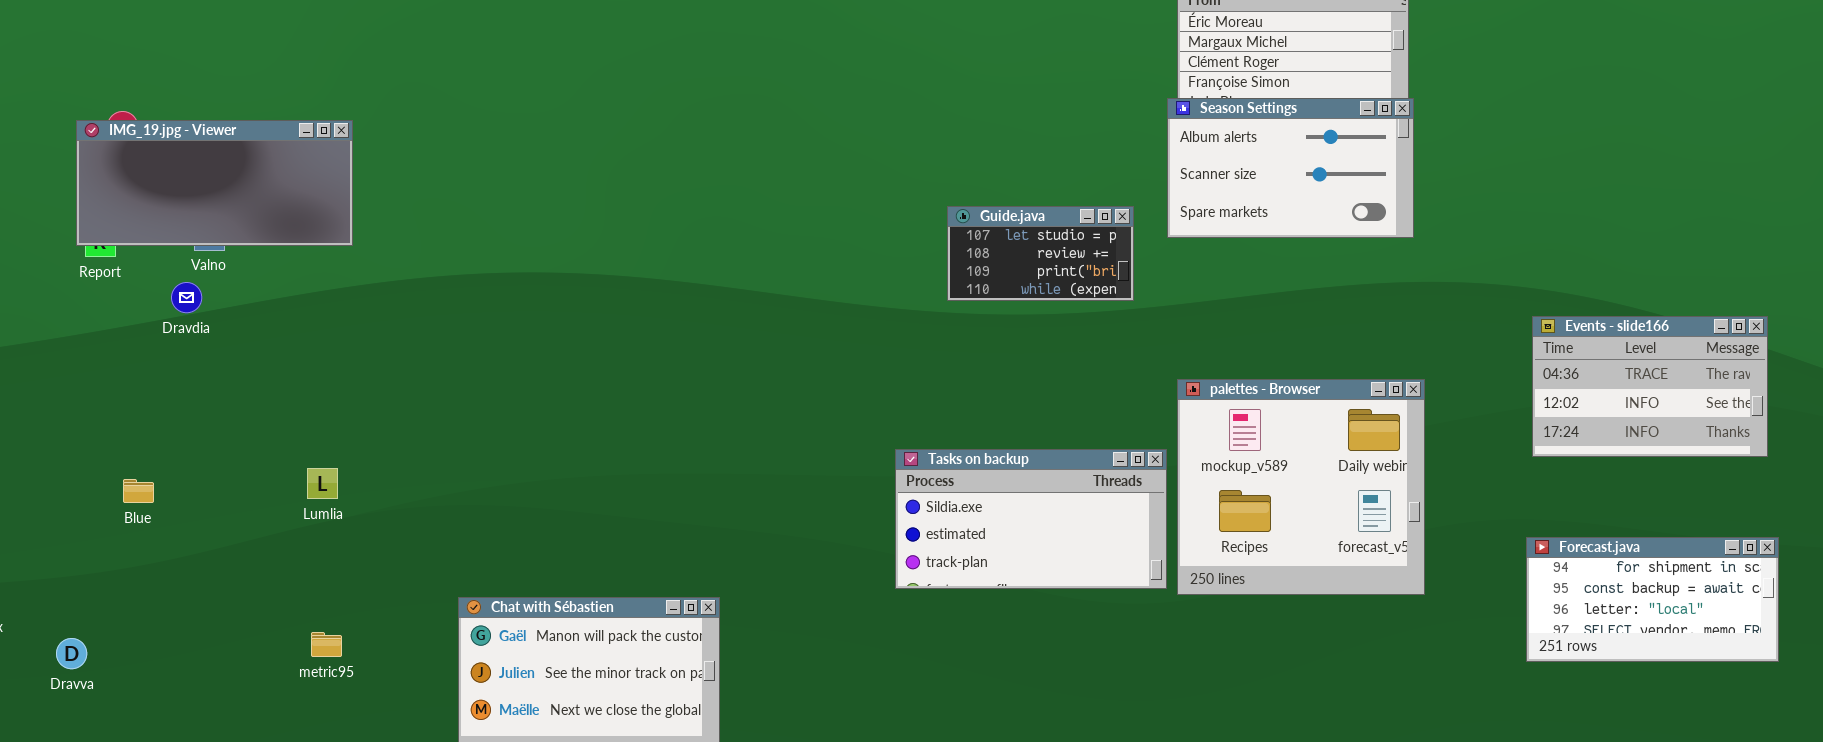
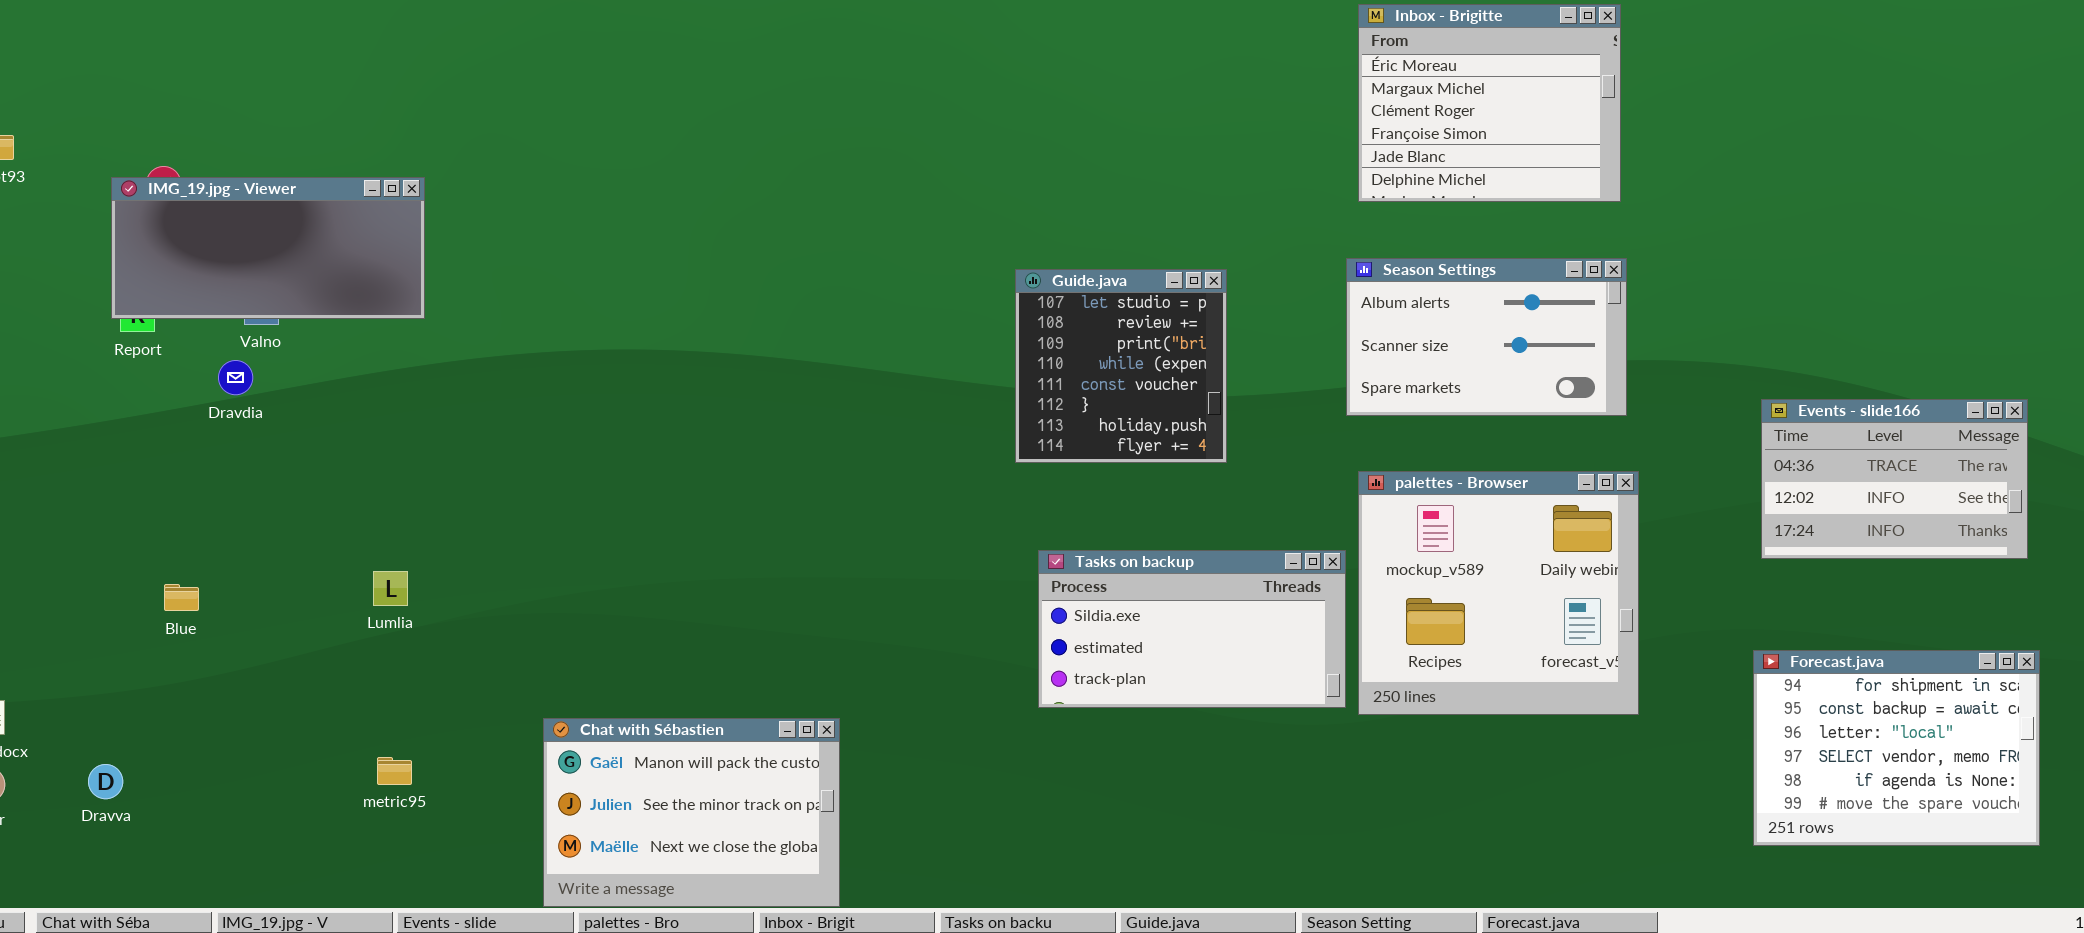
Season Settings: [1167,98,1414,238] -> [1346,258,1627,416], moved
Guide.java: [947,206,1134,301] -> [1015,269,1227,463], moved, resized
Forecast.java: [1526,537,1779,662] -> [1753,650,2040,846], resized

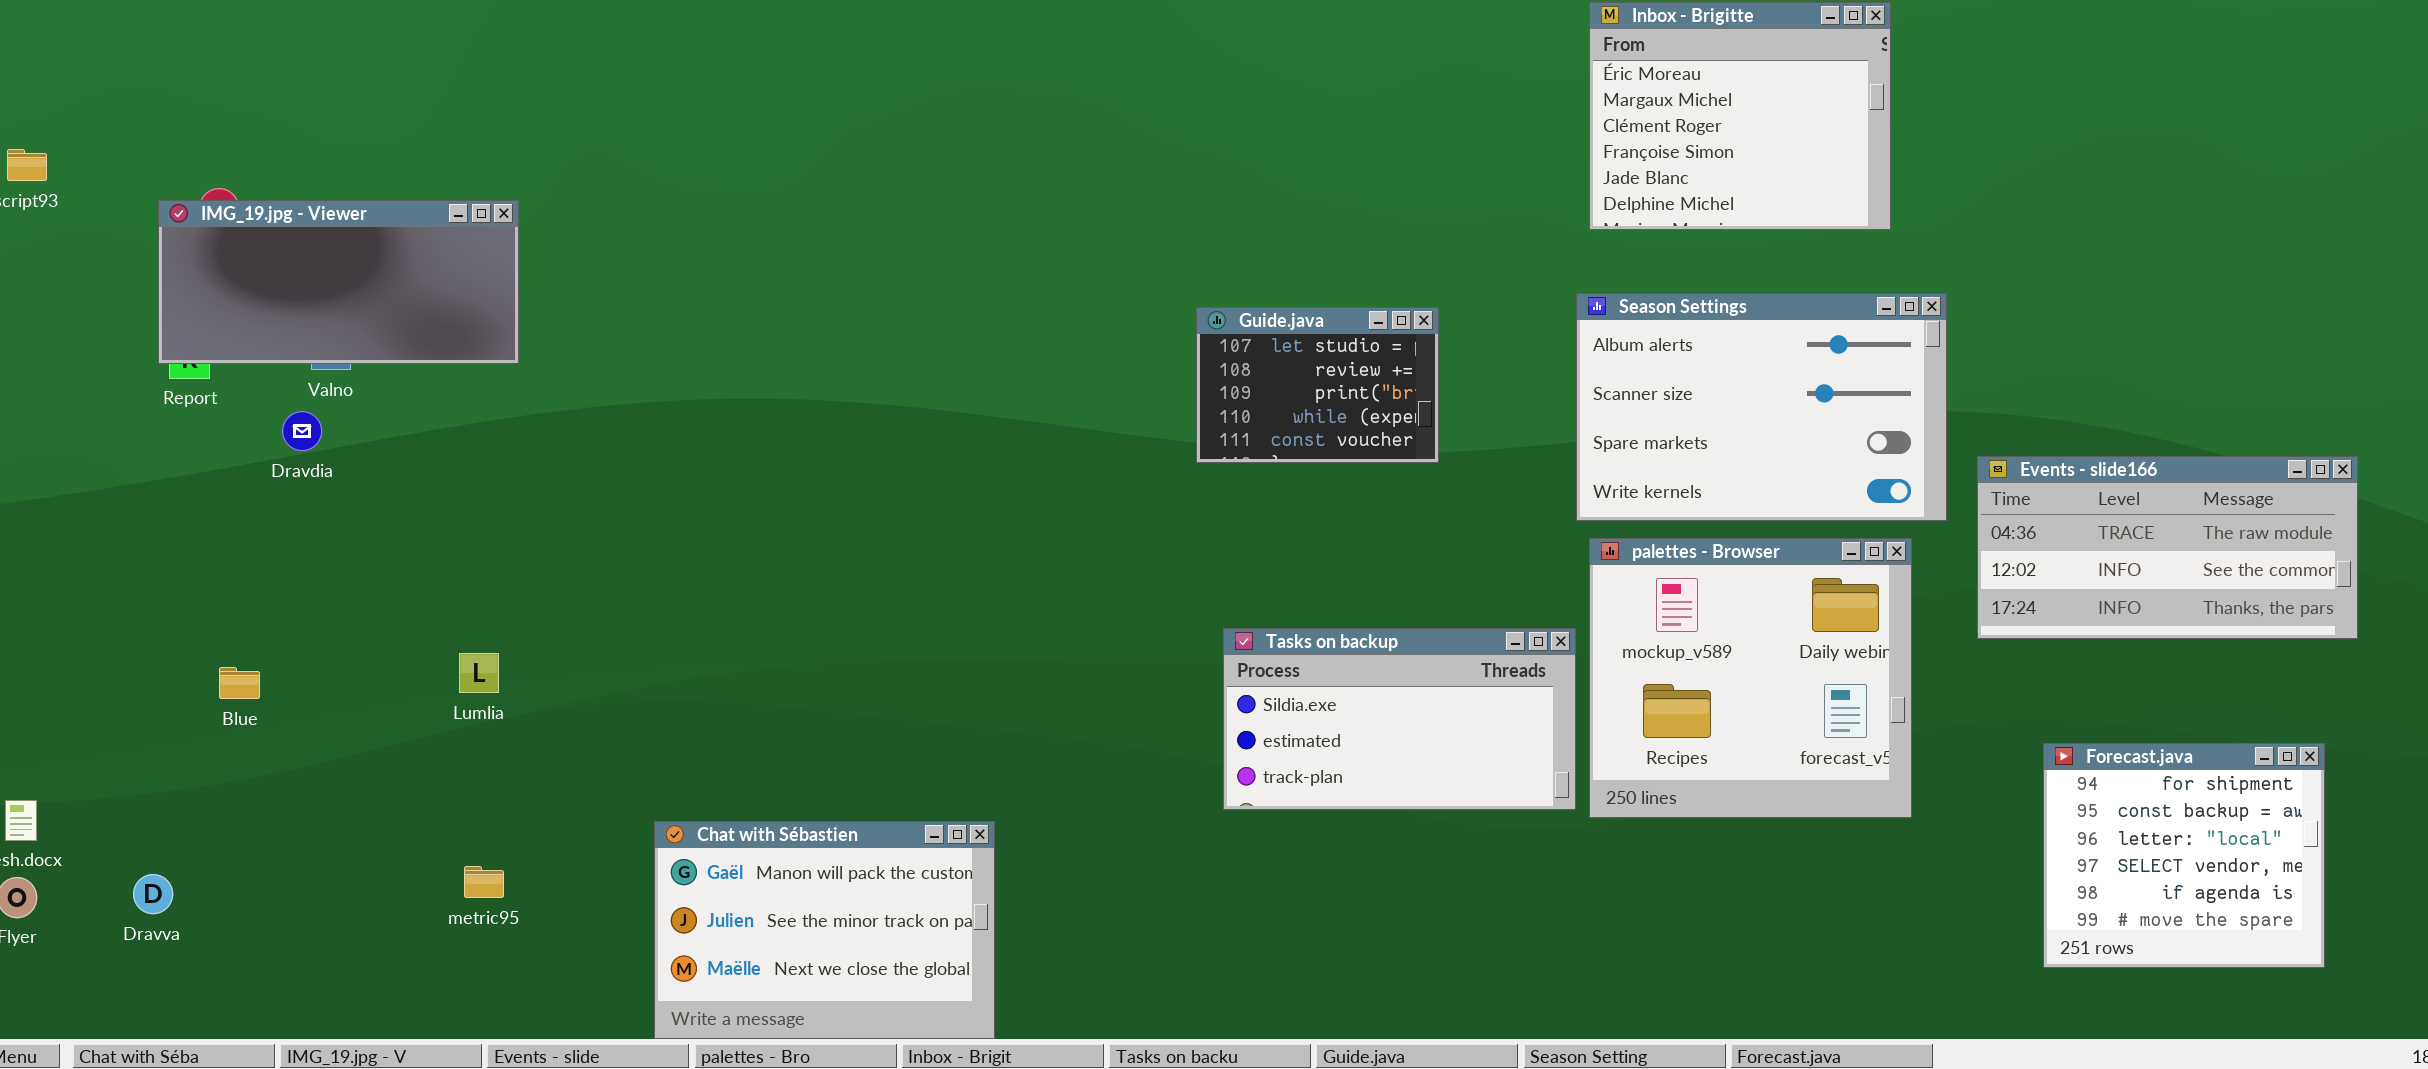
Season Settings: [1346,258,1627,416] -> [1576,293,1947,521], resized
Guide.java: [1015,269,1227,463] -> [1196,307,1439,463], resized
Events - slide166: [1761,399,2028,559] -> [1977,456,2358,639], resized
Forecast.java: [1753,650,2040,846] -> [2043,743,2325,968], resized

